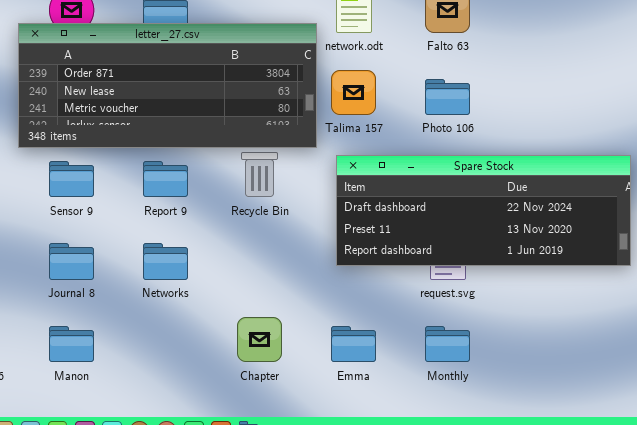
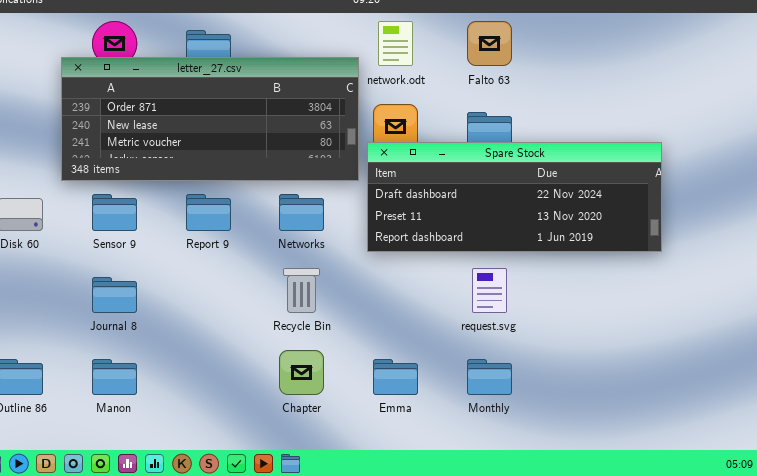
Recycle Bin: [241,152,278,197] -> [283,268,320,313], moved
Spare Stock: [336,155,631,266] -> [367,142,662,252], moved
Networks: [143,243,188,280] -> [279,194,324,231], moved

